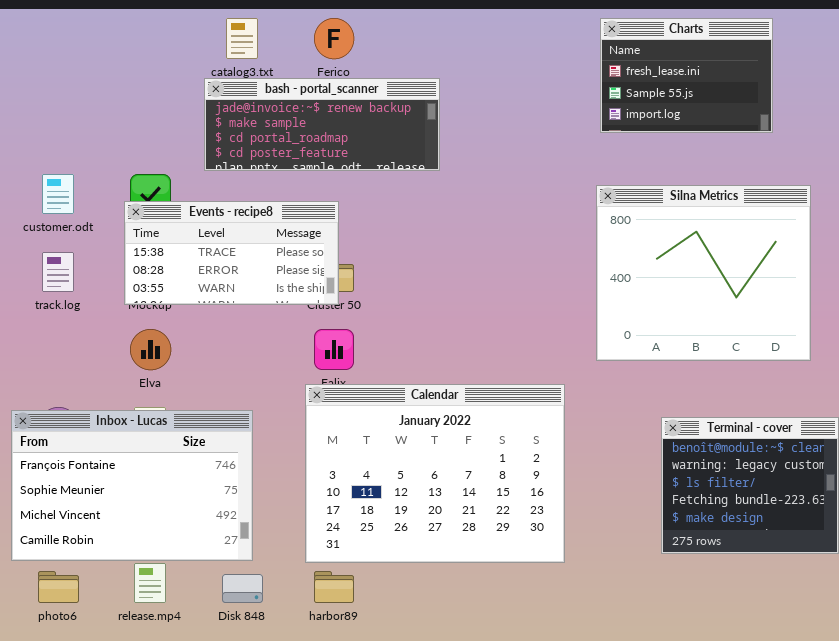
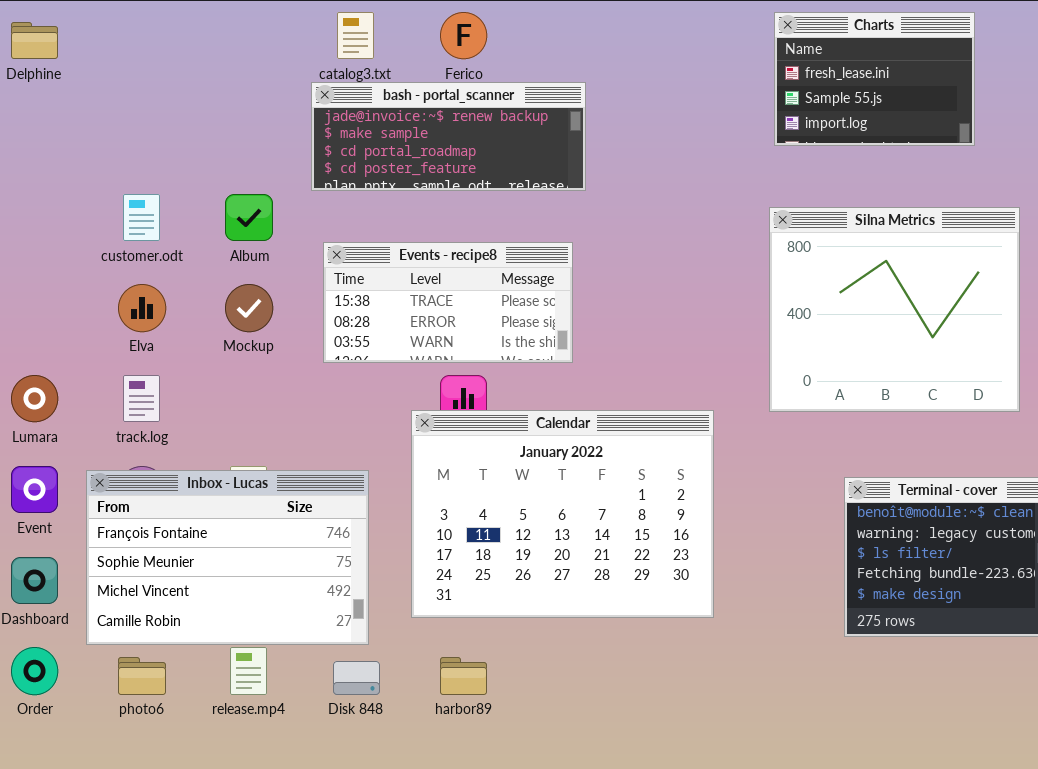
Events - recipe8: [124,201,339,305] -> [323,242,573,363], moved
track.log: [42,252,74,292] -> [123,375,160,422], moved
Elva: [130,329,171,370] -> [118,284,166,332], moved
Calendar: [305,384,565,563] -> [411,410,714,618], moved

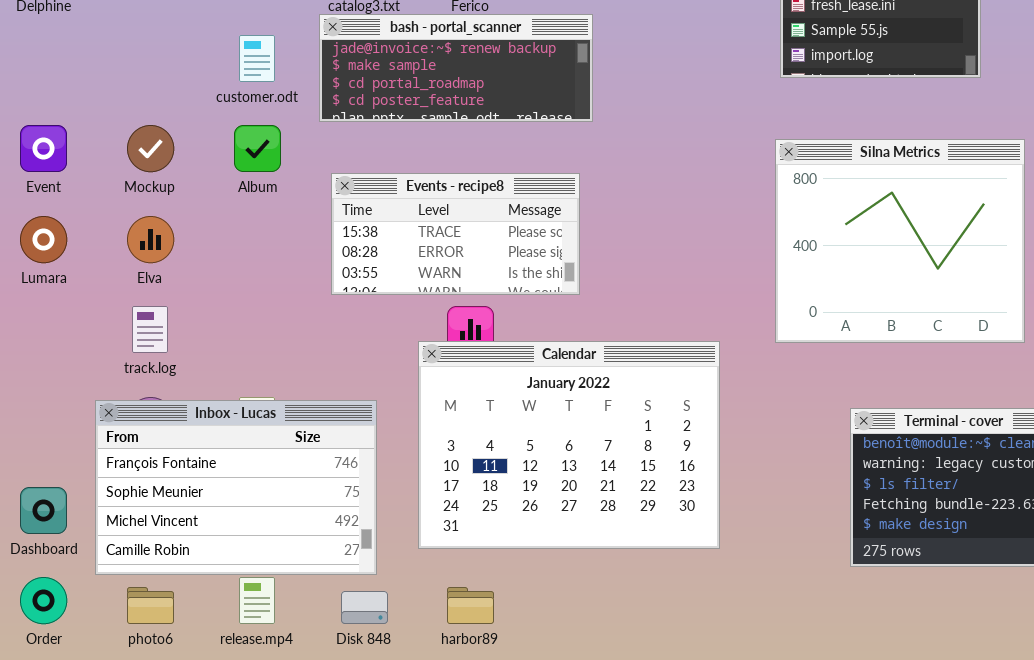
customer.odt: [123,194,160,241] -> [239,35,275,82], moved
Mockup: [225,284,273,332] -> [127,125,174,172], moved
Lumara: [11,375,58,422] -> [20,216,67,263], moved
Event: [11,466,58,513] -> [20,125,67,172], moved

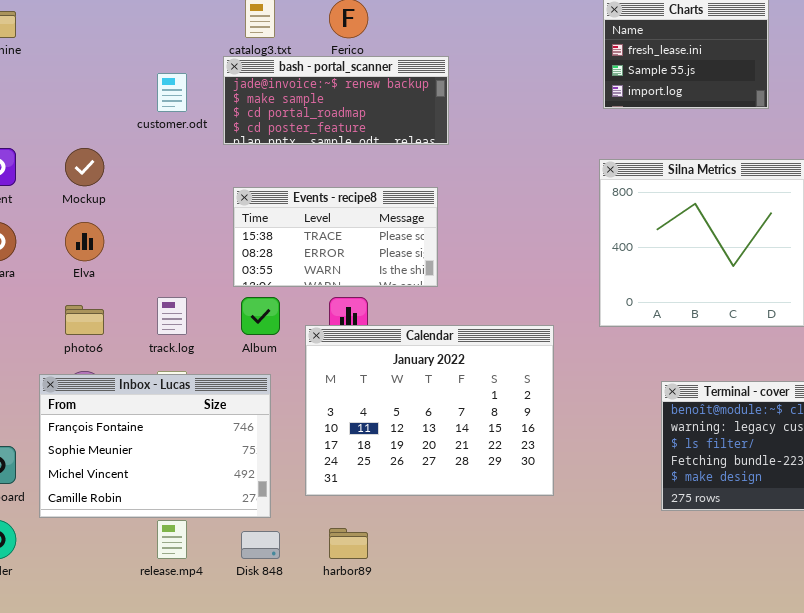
Album: [234,125,281,172] -> [241,297,280,335], moved
track.log: [132,306,168,353] -> [157,297,187,335], moved
photo6: [127,587,174,624] -> [65,305,104,335], moved

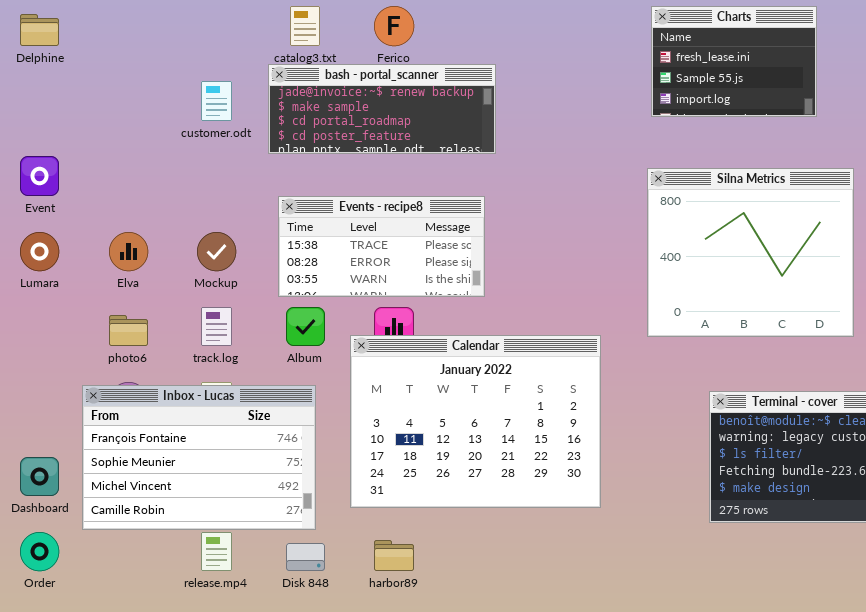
Mockup: [65,148,104,186] -> [197,232,236,271], moved

